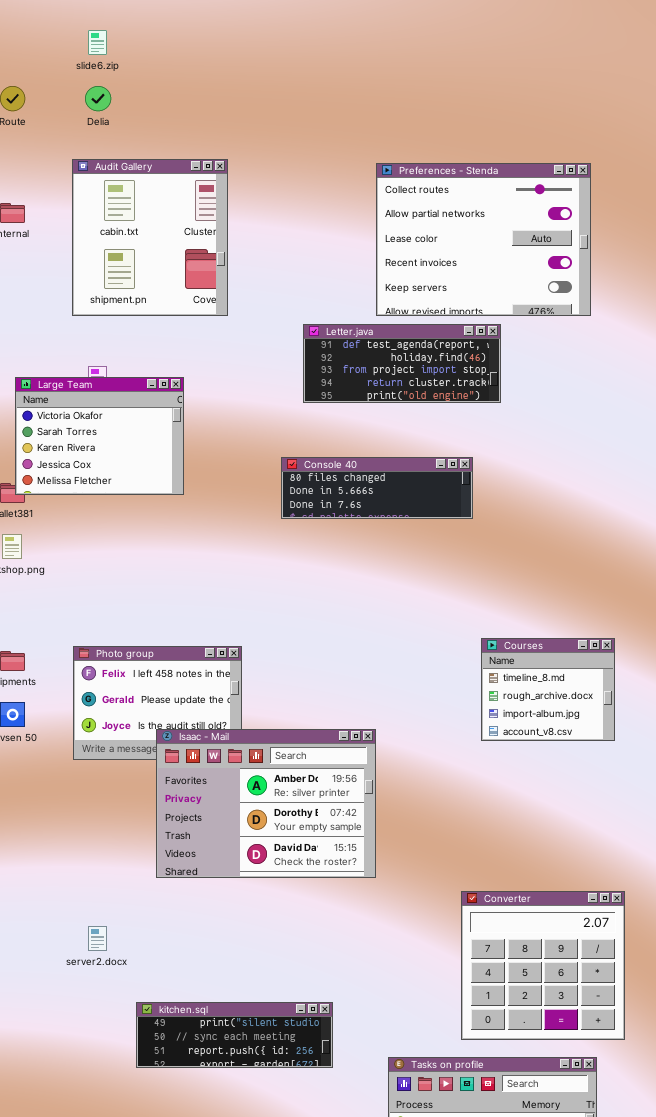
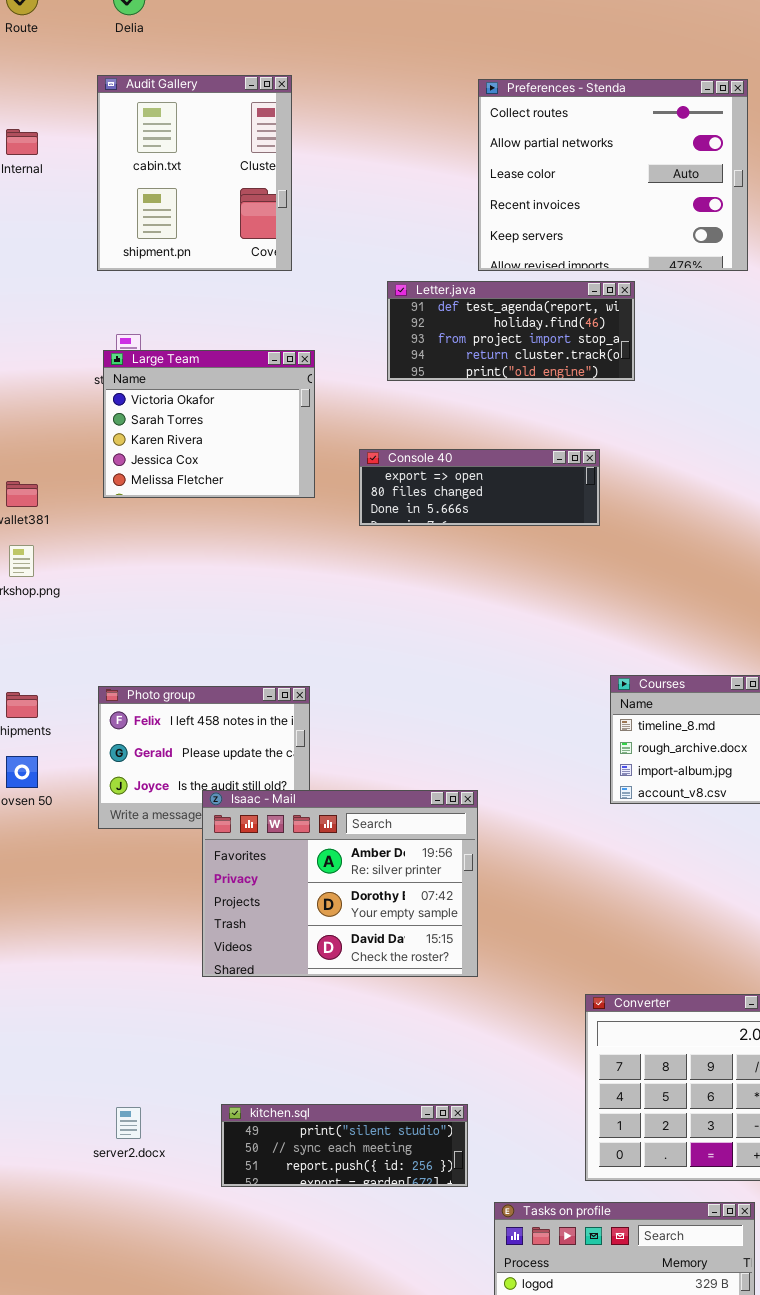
Large Team: [15,377,184,495] -> [103,350,315,498], moved
Console 40: [281,457,473,519] -> [359,449,600,526], scrolled up 1 row
server2.docx: [88,926,107,951] -> [116,1107,141,1139], moved
kitchen.sql: [136,1002,333,1068] -> [221,1104,468,1187], moved

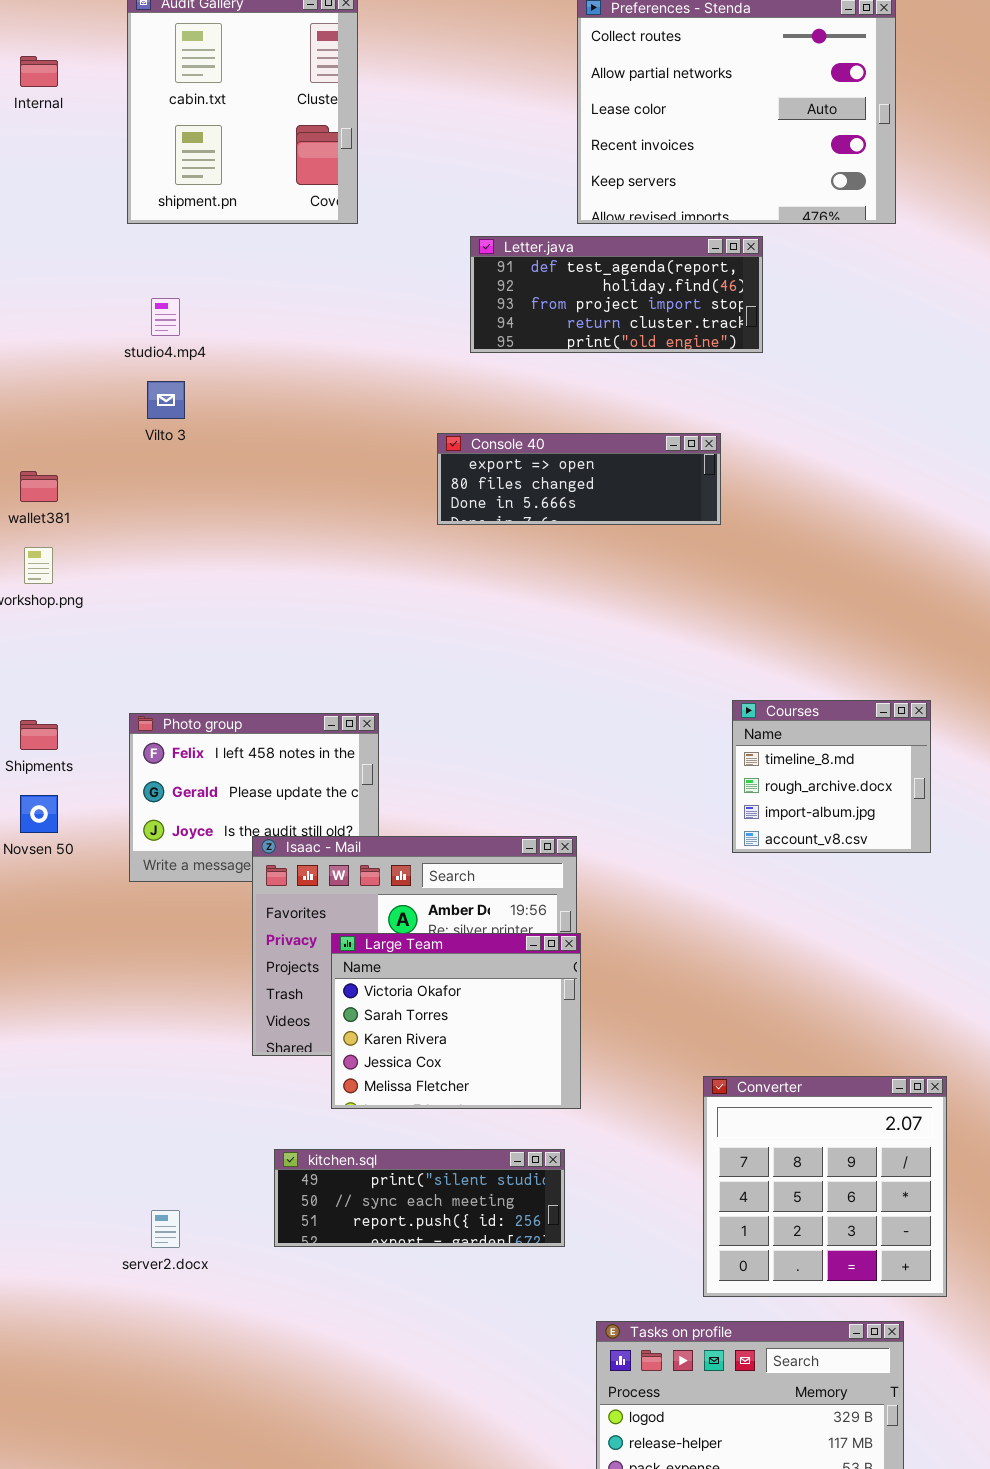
Large Team: [103,350,315,498] -> [331,933,581,1109], moved
kitchen.sql: [221,1104,468,1187] -> [274,1149,565,1247], moved

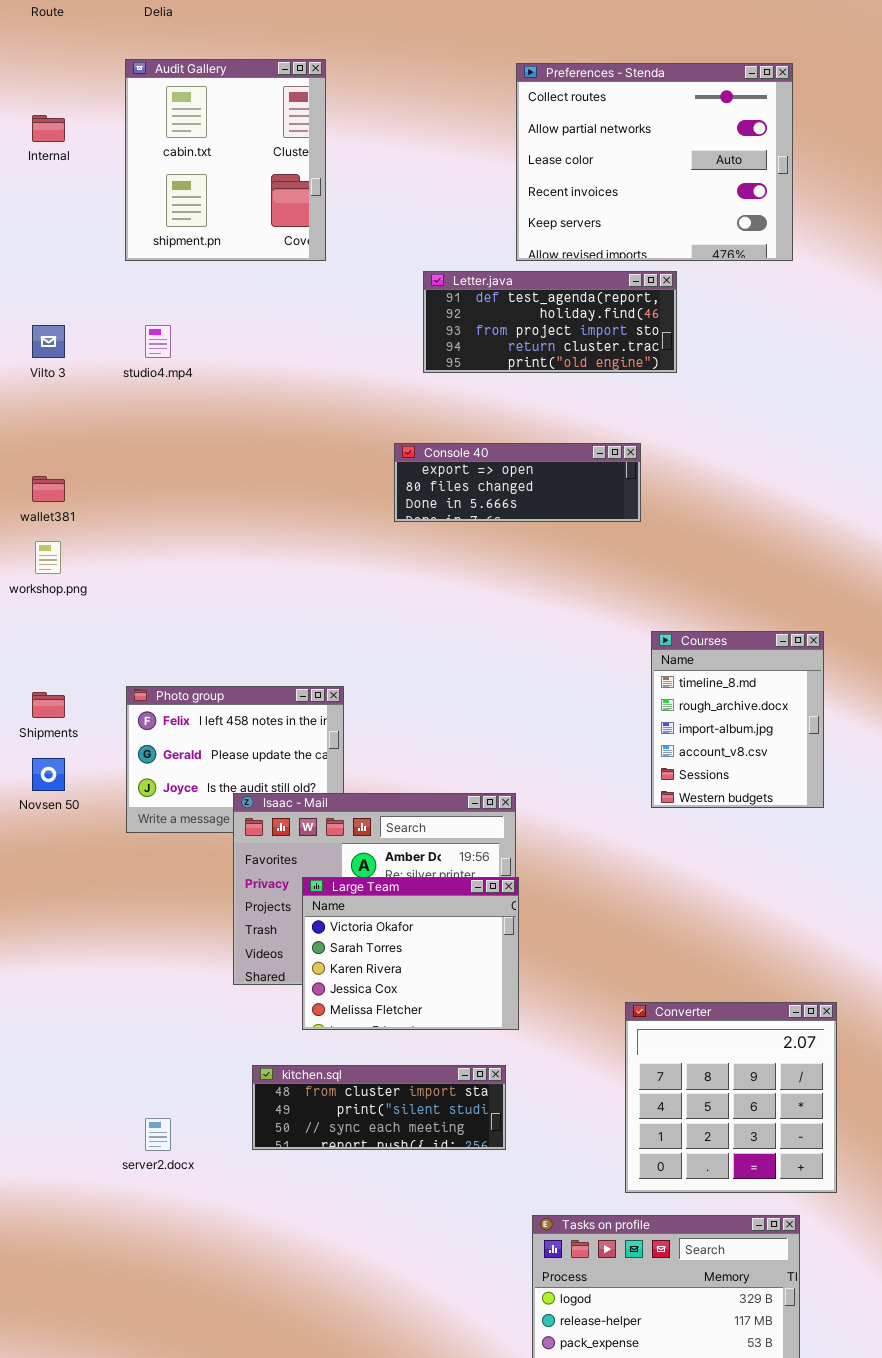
Vilto 3: [147,381,185,419] -> [32,325,65,358], moved
Courses: [732,700,931,853] -> [651,631,824,808], resized
kitchen.sql: [274,1149,565,1247] -> [252,1065,506,1150], scrolled up 1 row

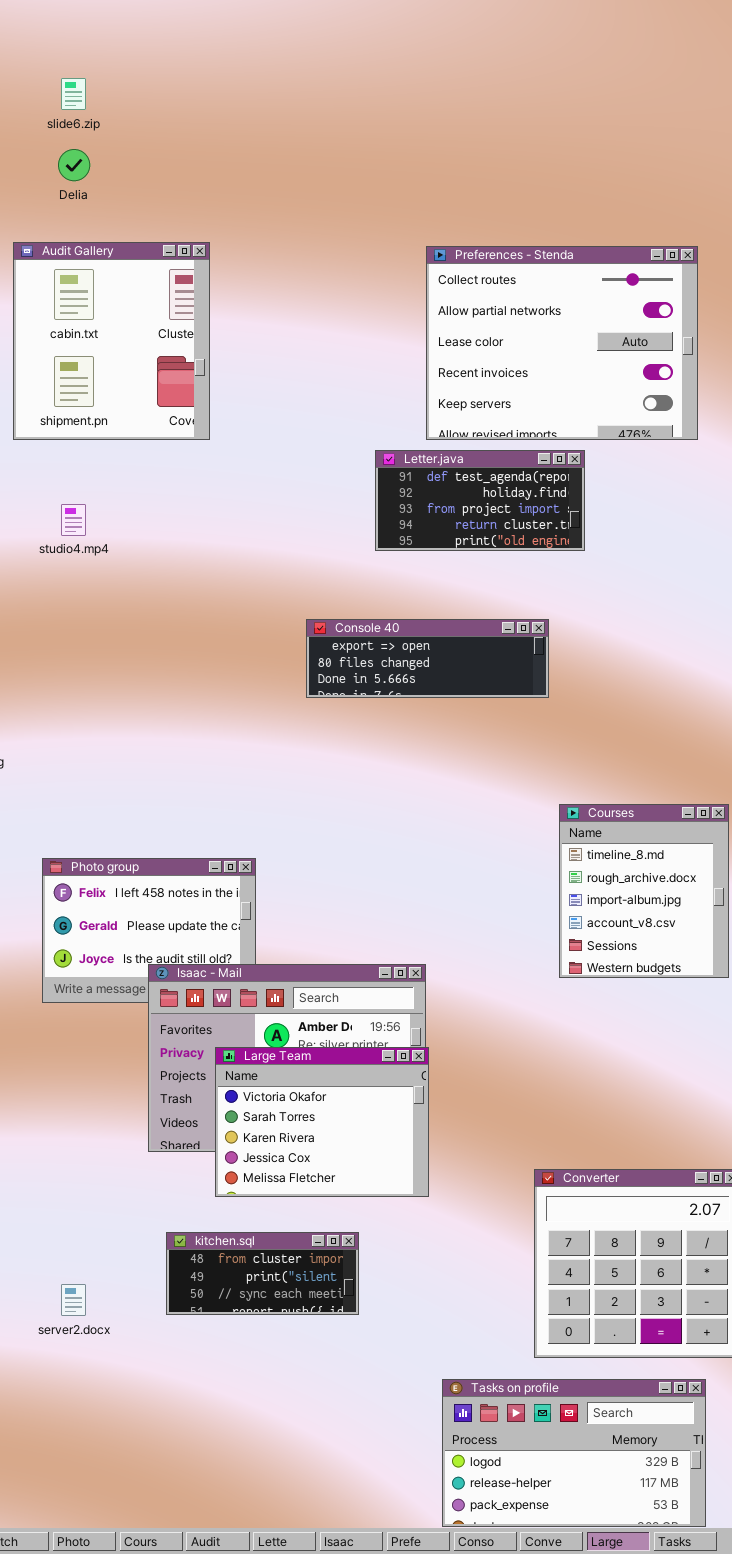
Audit Gallery: [125,59,326,261] -> [13,242,210,440], moved
Letter.java: [423,271,677,373] -> [375,450,585,551], resized
kitchen.sql: [252,1065,506,1150] -> [166,1232,359,1315], resized

